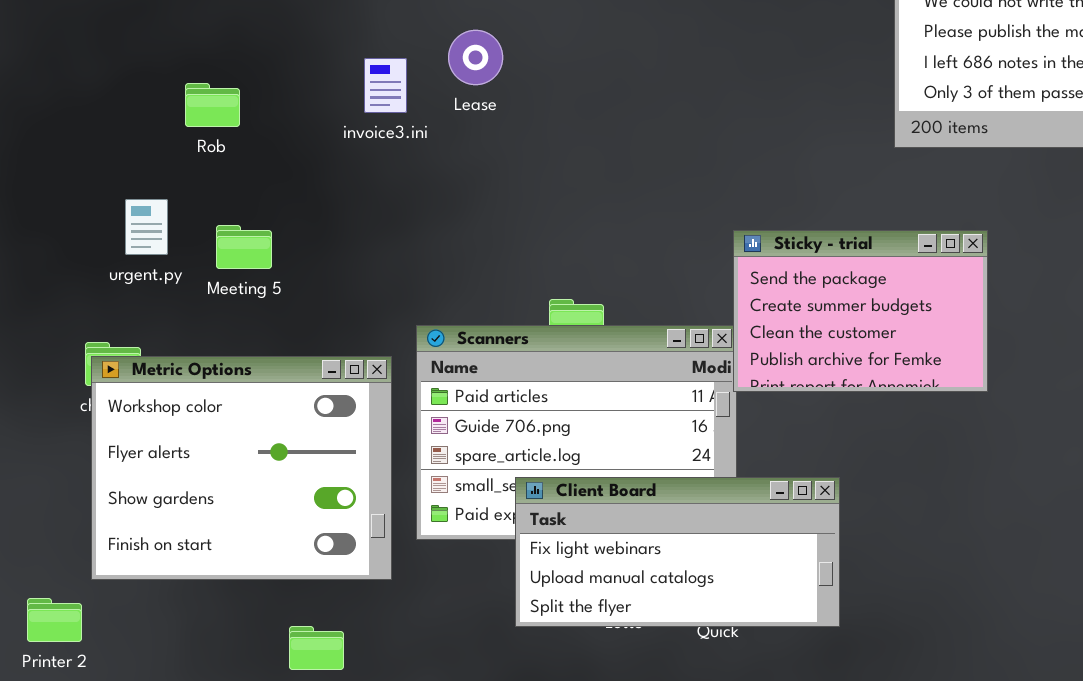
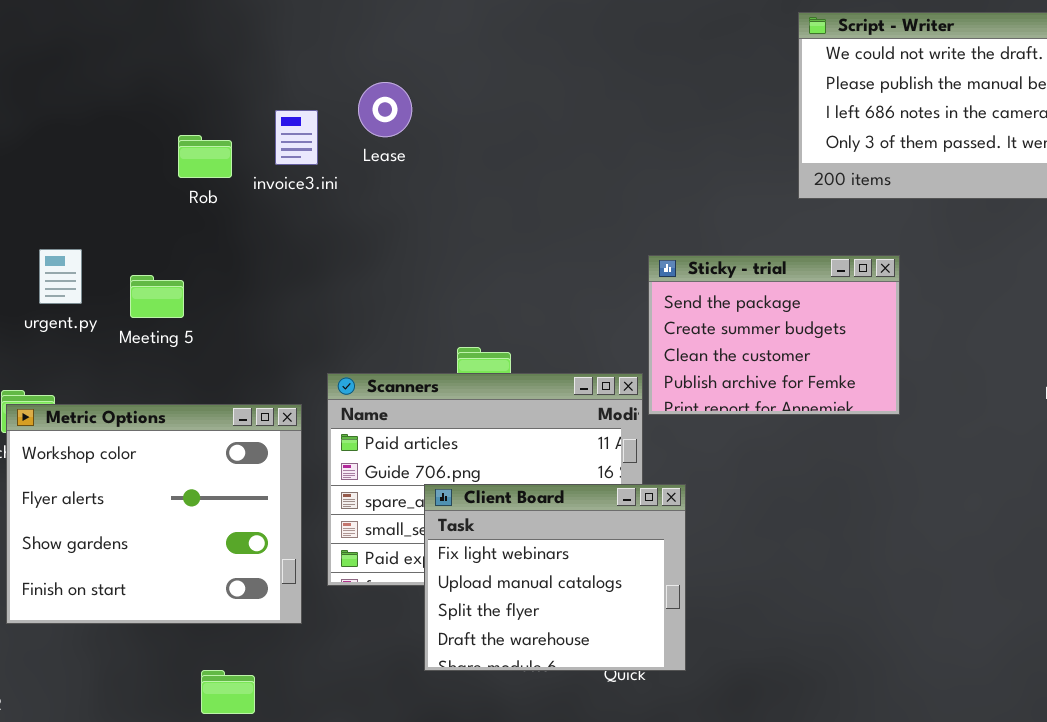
Rob: [185,83,240,127] -> [178,135,232,178], moved
Sticky - trial: [733,230,988,392] -> [648,255,900,415], moved
Client Board: [515,477,840,627] -> [424,484,686,671], resized

